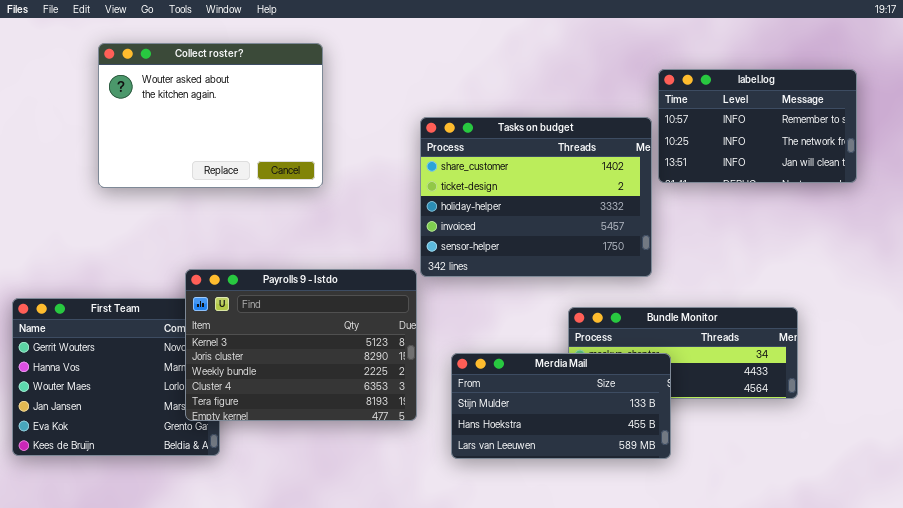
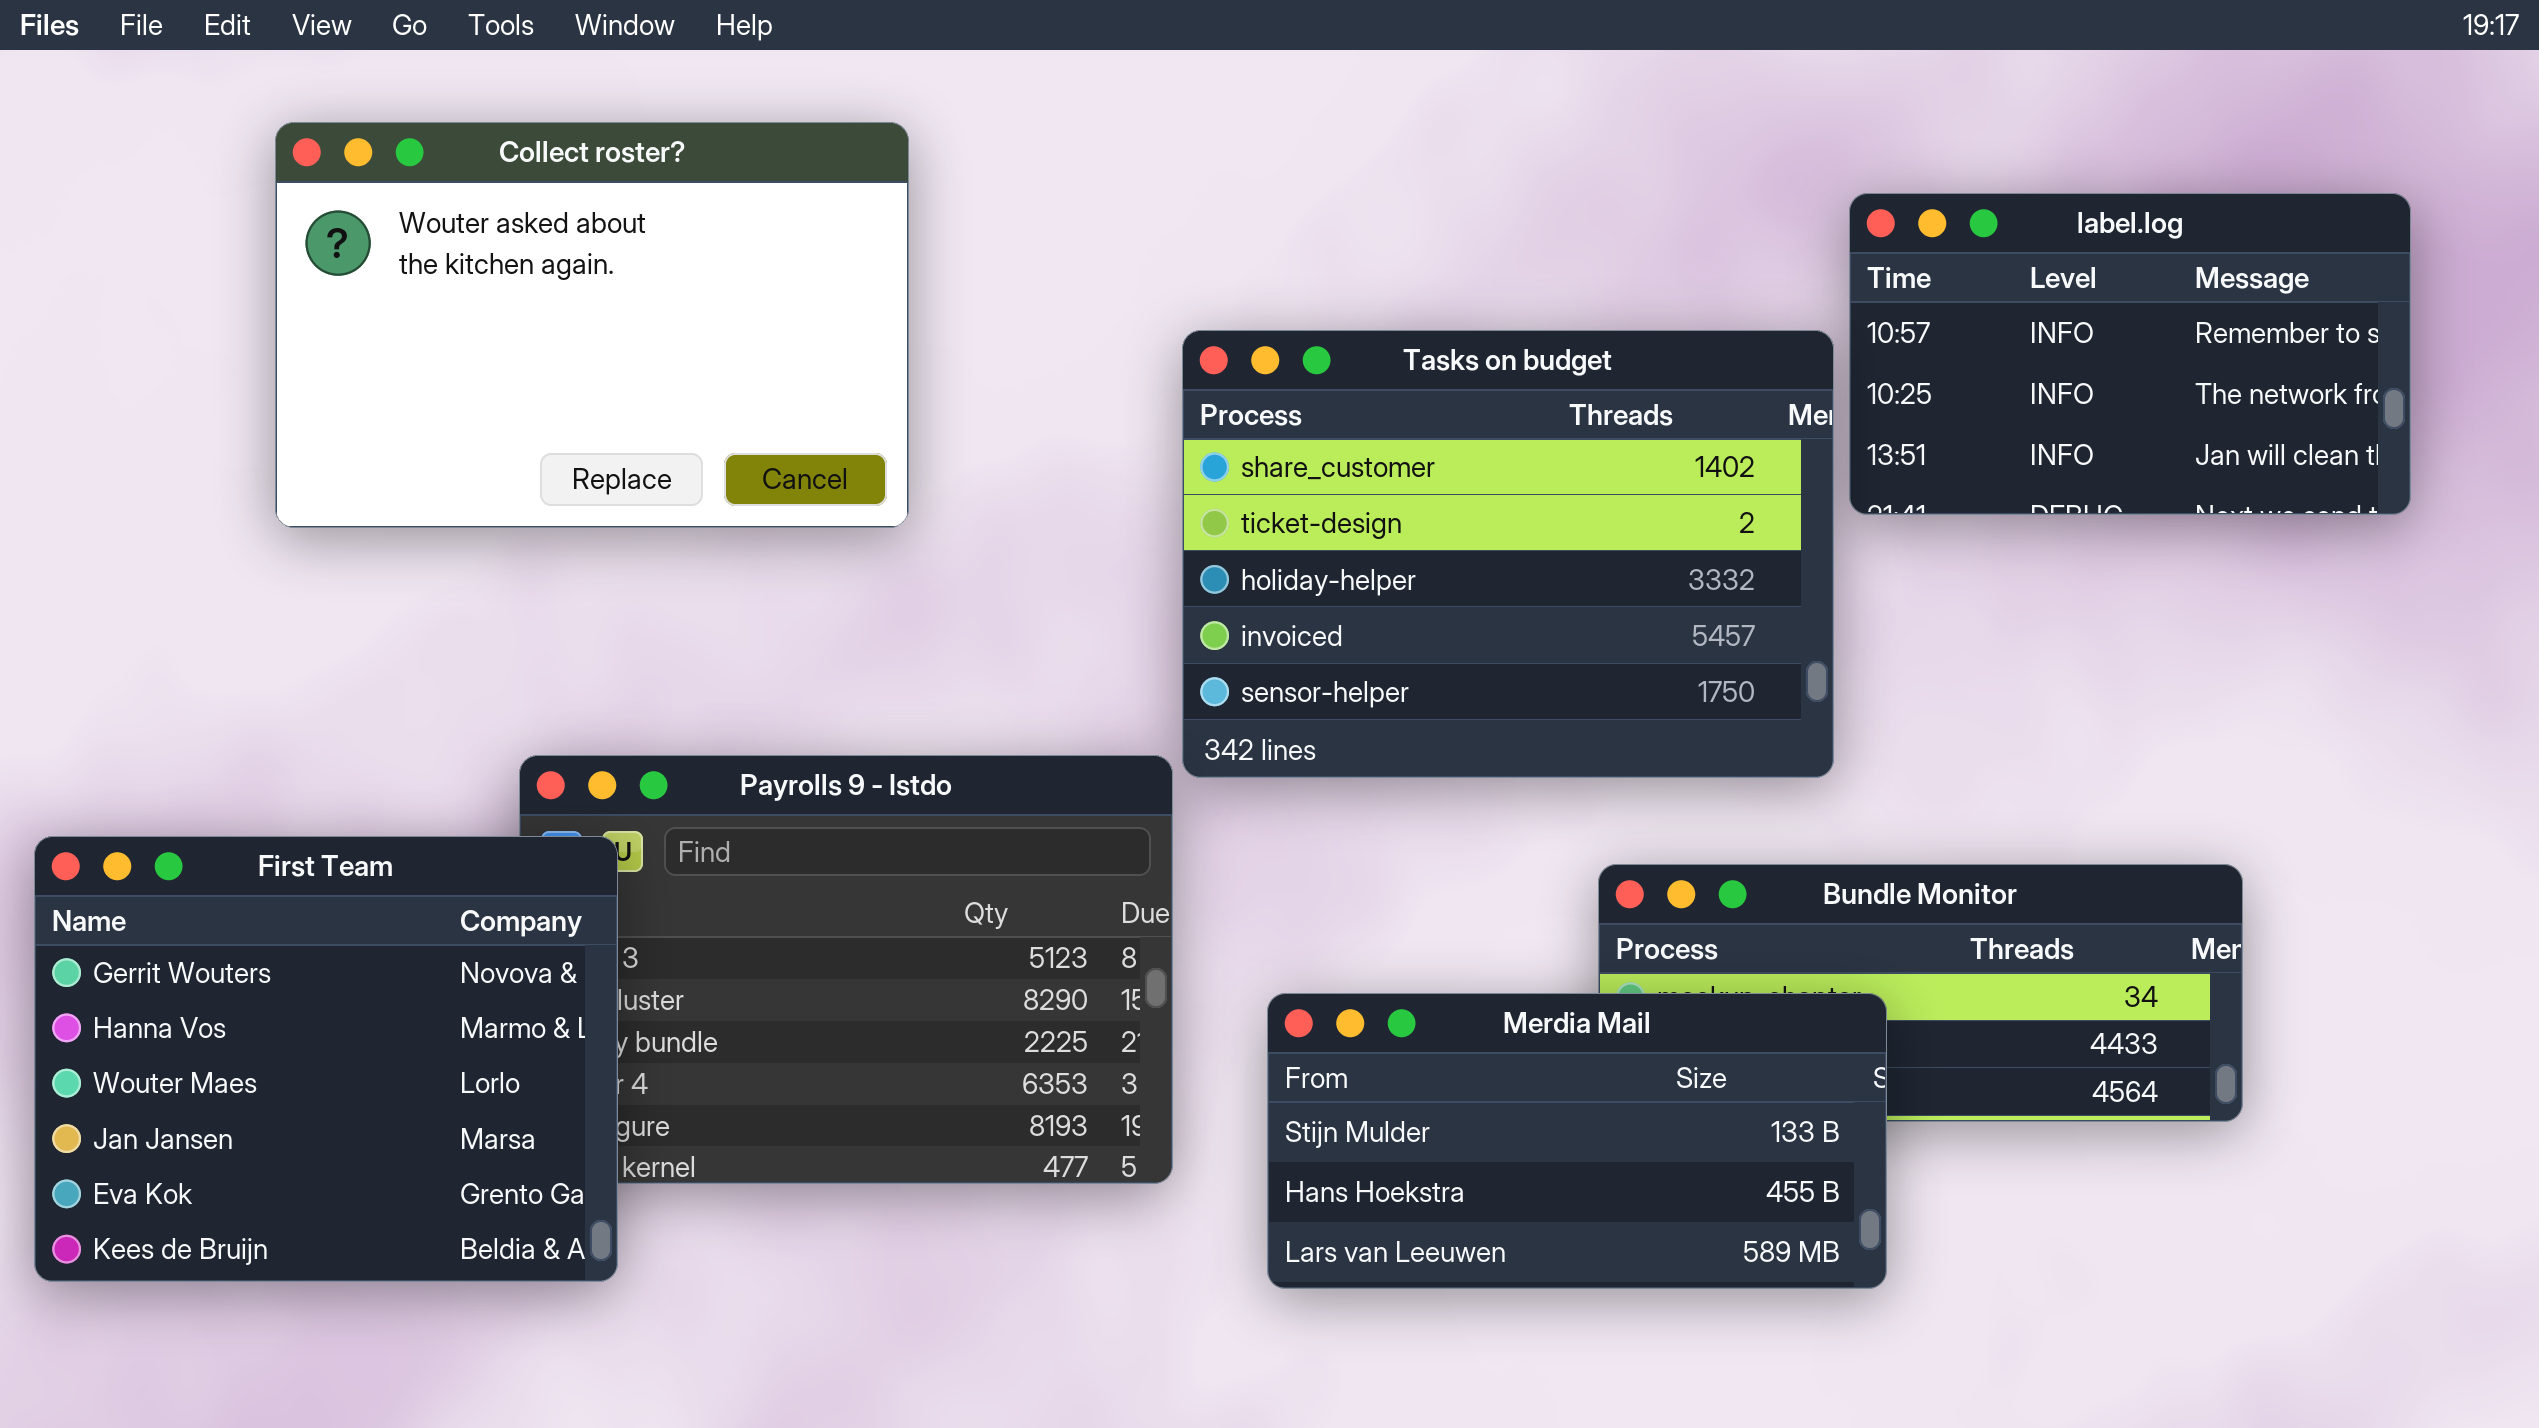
First Team: [12,298,220,456] -> [34,836,618,1282], raised

